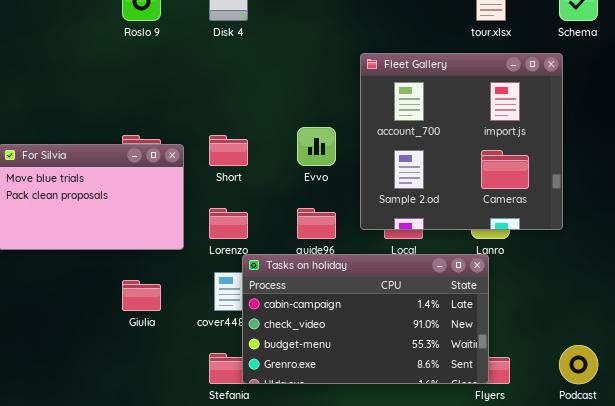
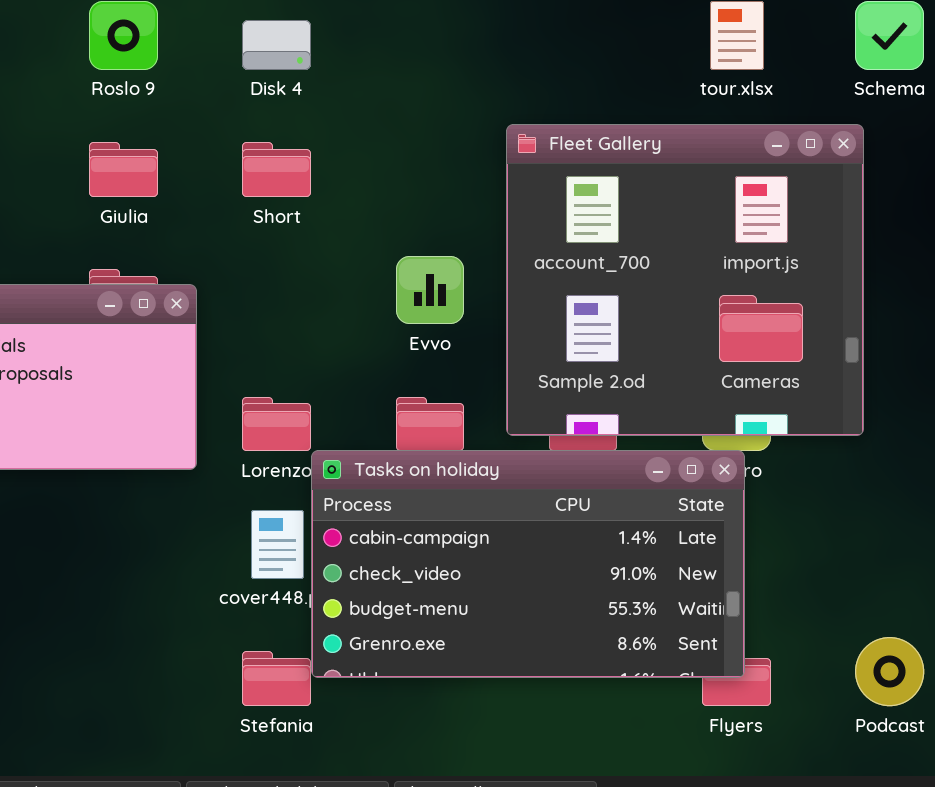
Short: [209,135,248,166] -> [242,142,311,197], moved
Tasks on holiday: [242,254,489,384] -> [311,450,745,678], moved
Giulia: [122,280,161,311] -> [89,142,158,197], moved

